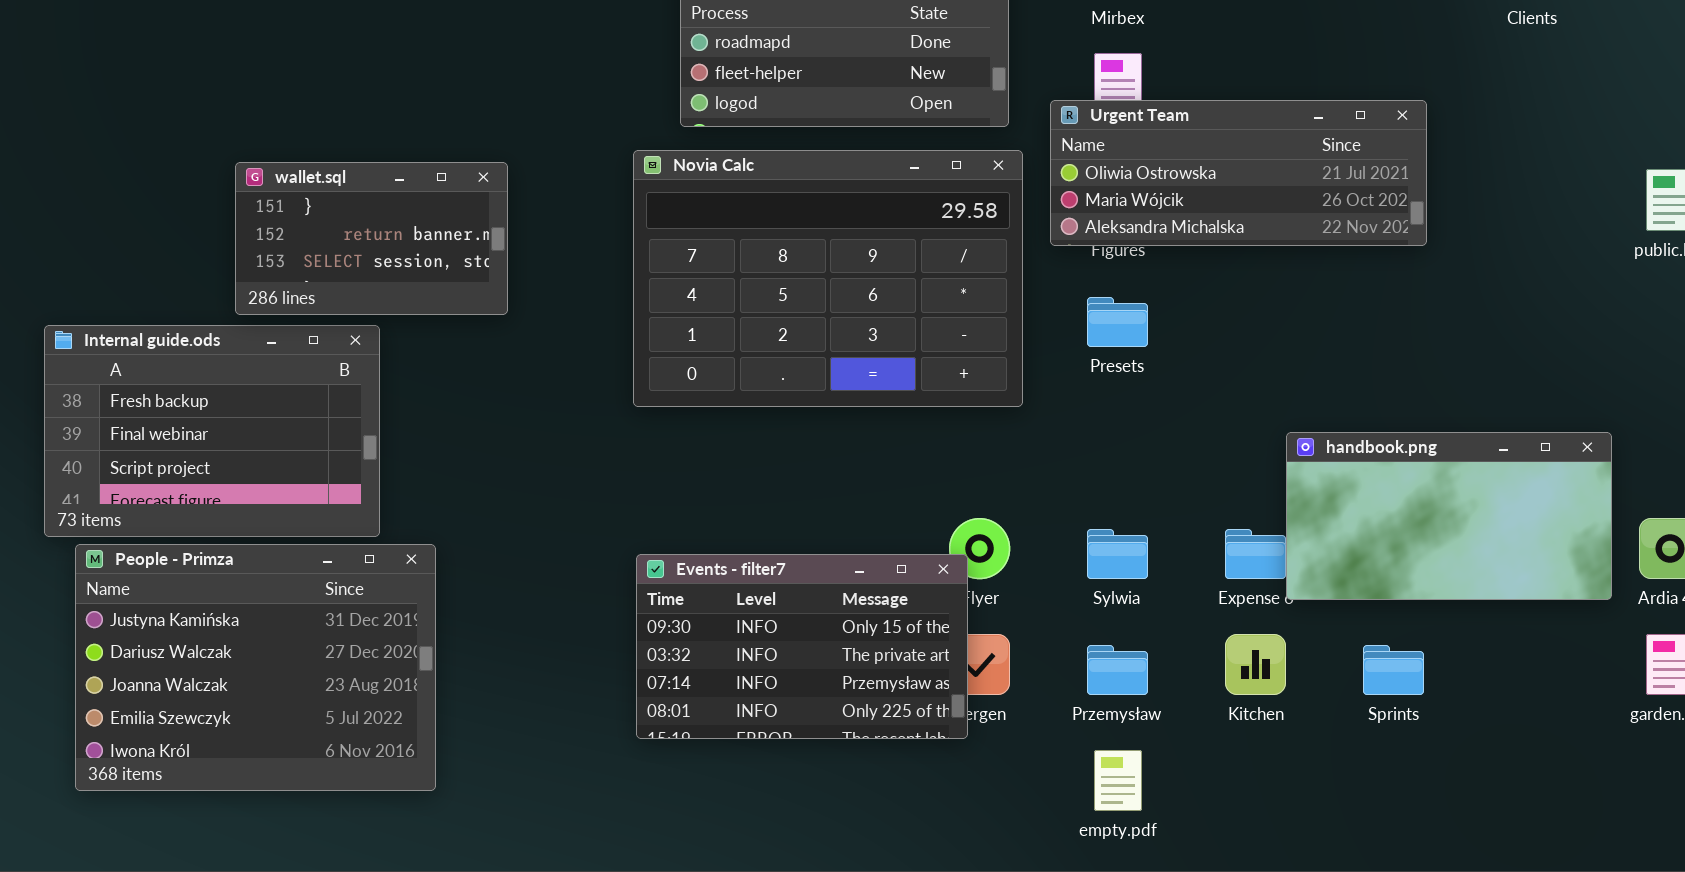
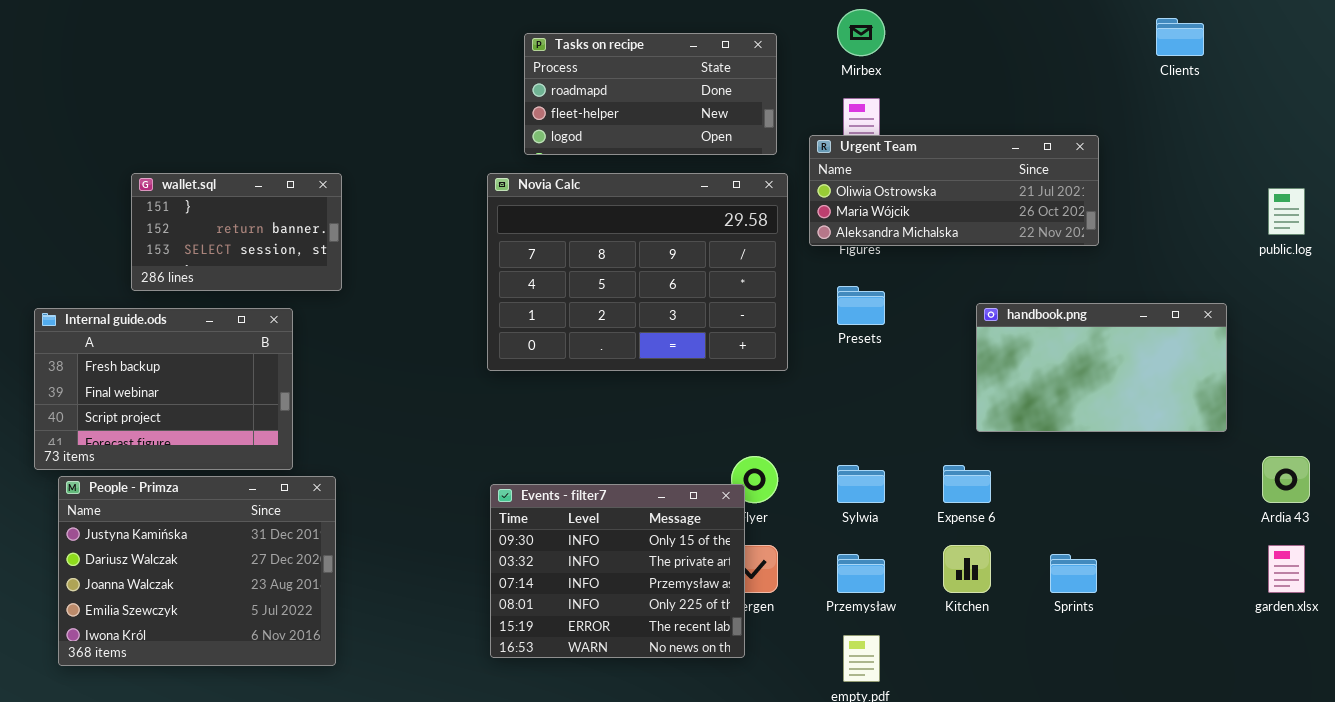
wallet.sql: [235,162,508,315] -> [131,173,342,291], moved
handbook.png: [1286,432,1612,600] -> [976,303,1227,432], moved
Events - filter7: [636,554,968,739] -> [490,484,745,658], resized

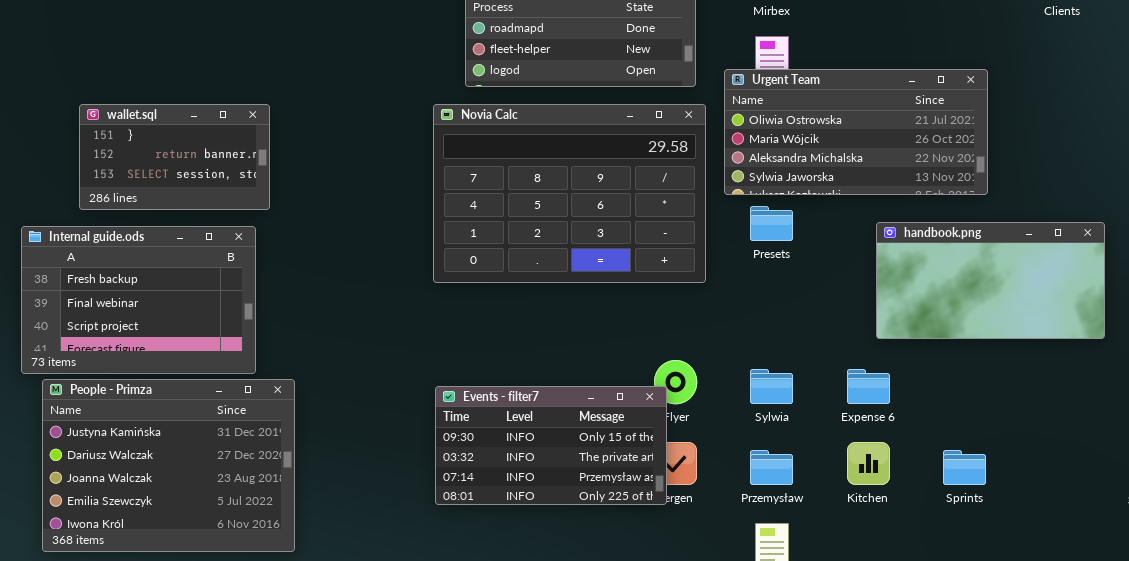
Urgent Team: [809,135,1099,246] -> [724,69,988,195], resized
wallet.sql: [131,173,342,291] -> [79,104,270,210], moved
Events - filter7: [490,484,745,658] -> [435,386,667,505], resized

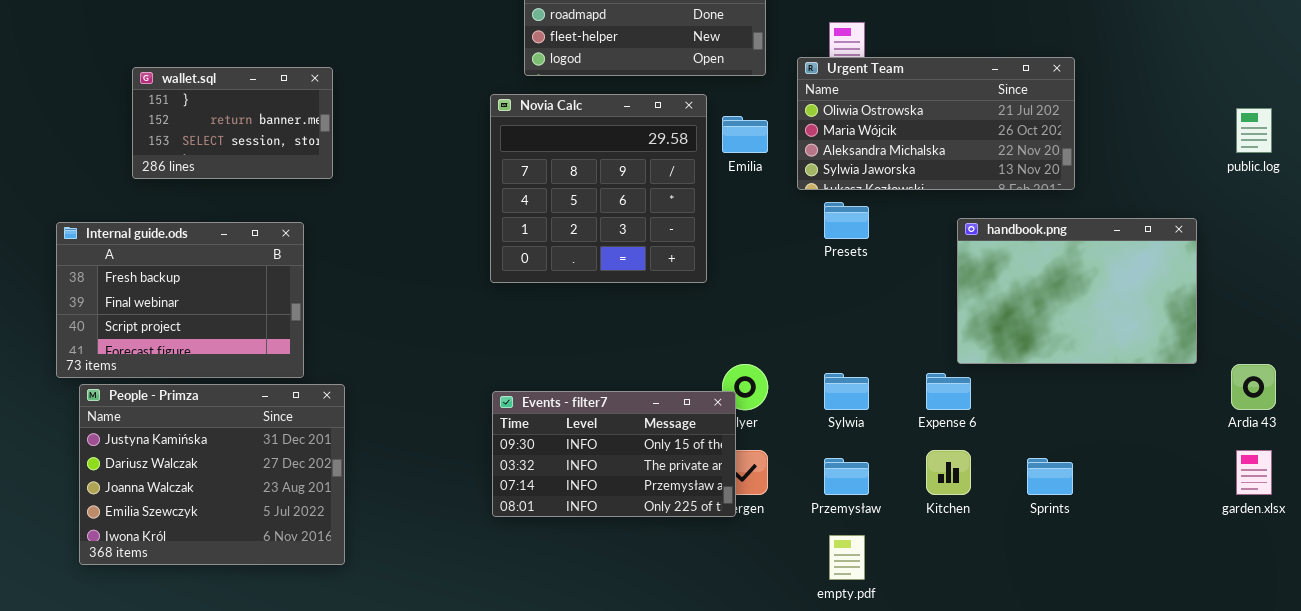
wallet.sql: [79,104,270,210] -> [132,67,333,179], moved
Novia Calc: [433,104,706,283] -> [490,94,707,283], resized
handbook.png: [876,222,1105,339] -> [957,218,1197,364], resized

